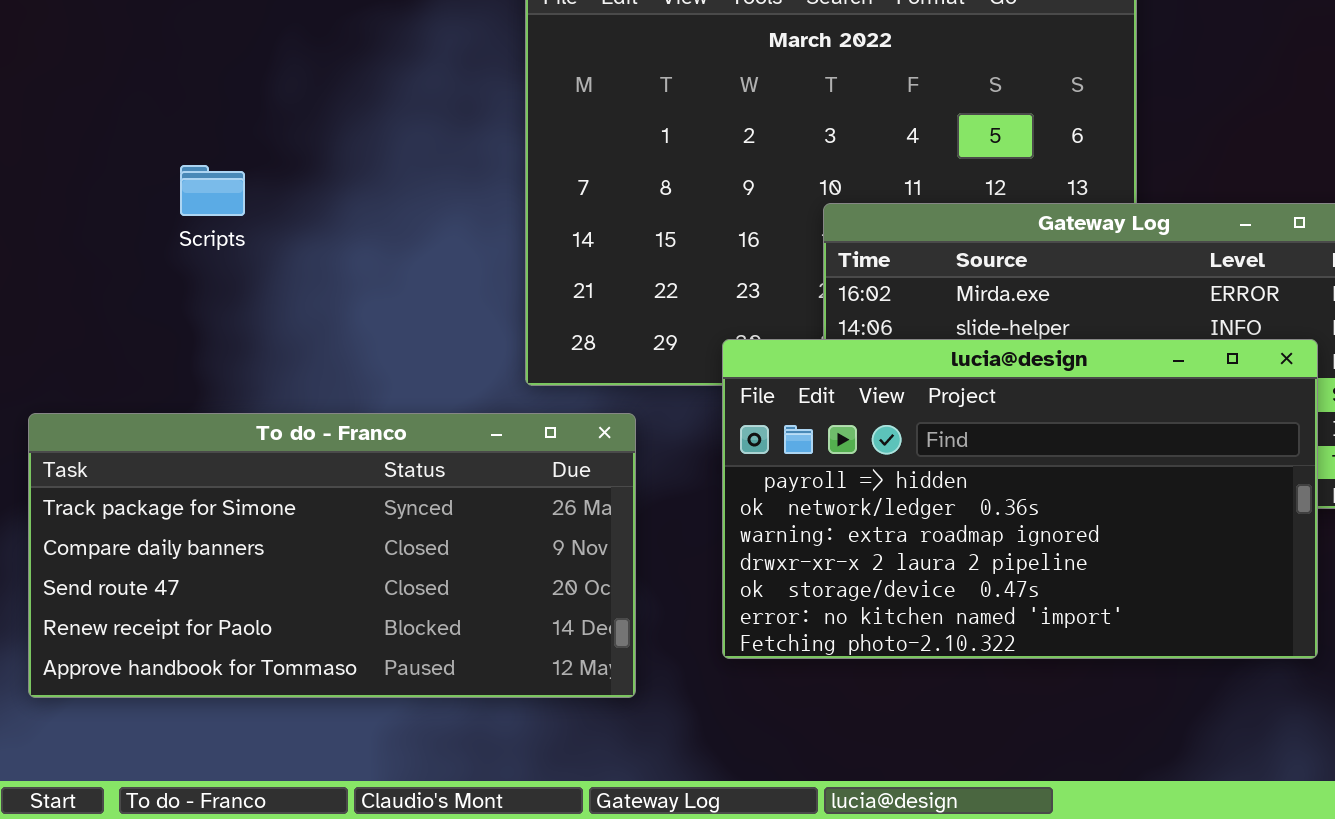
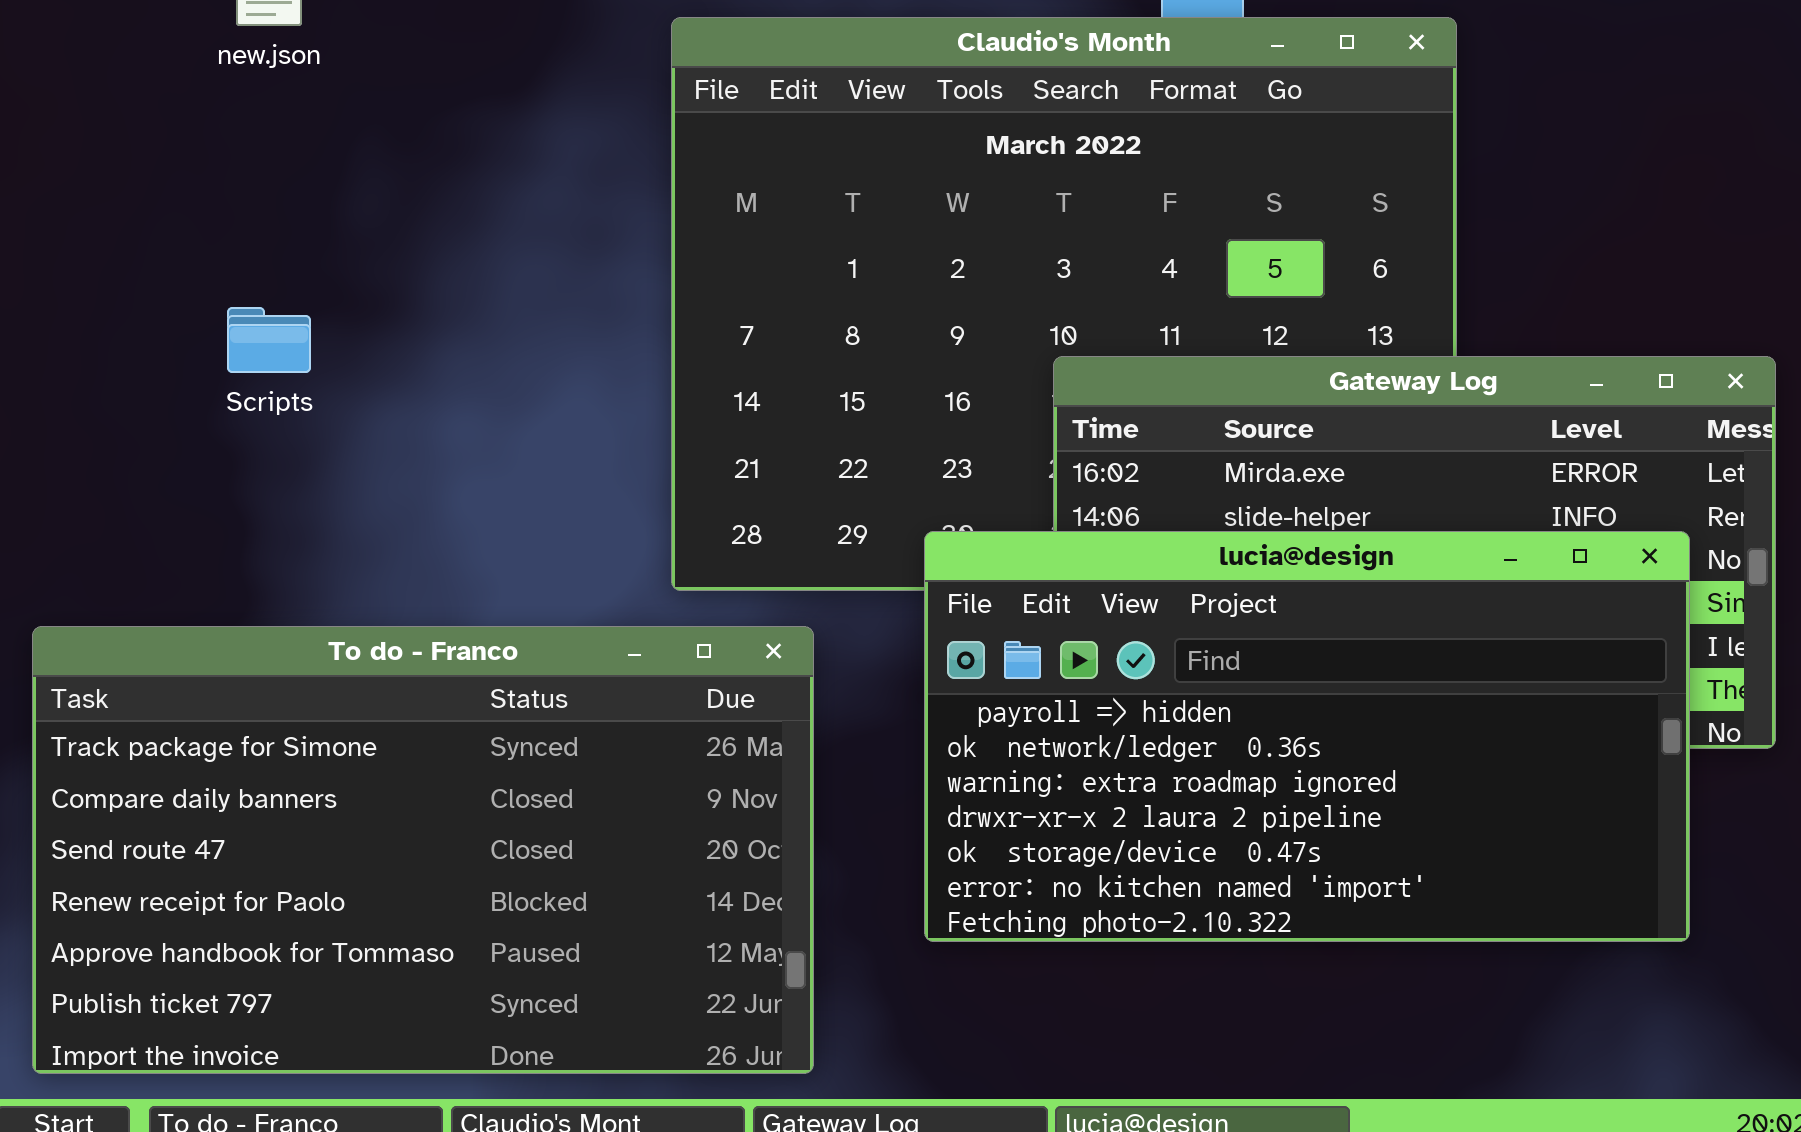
To do - Franco: [28,413,636,698] -> [32,626,814,1074], resized

